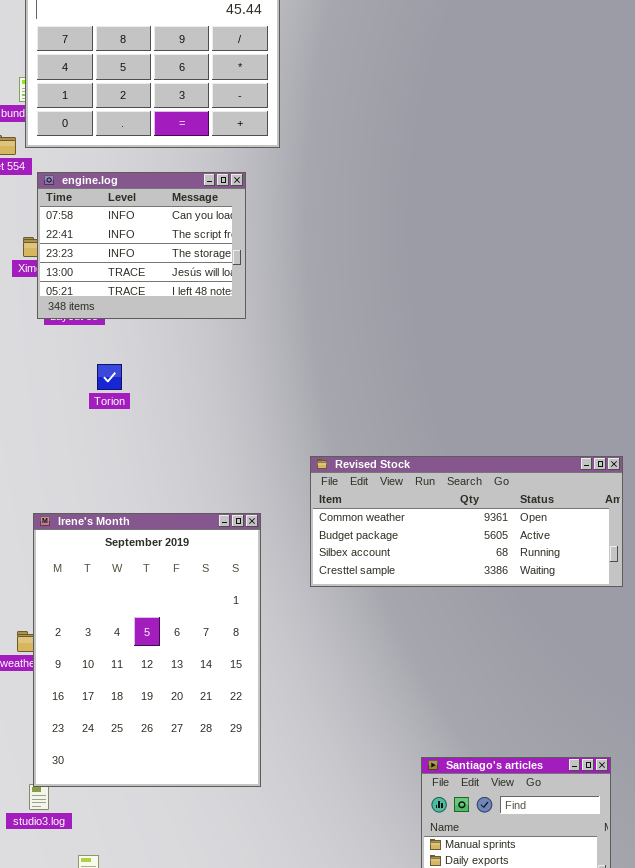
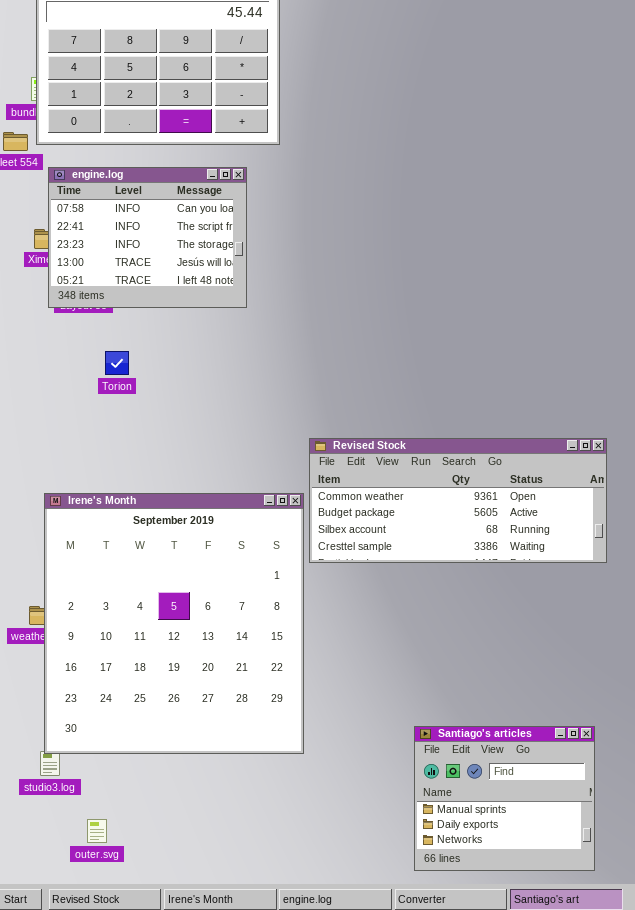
Irene's Month: [33,513,261,787] -> [44,493,304,754], resized

